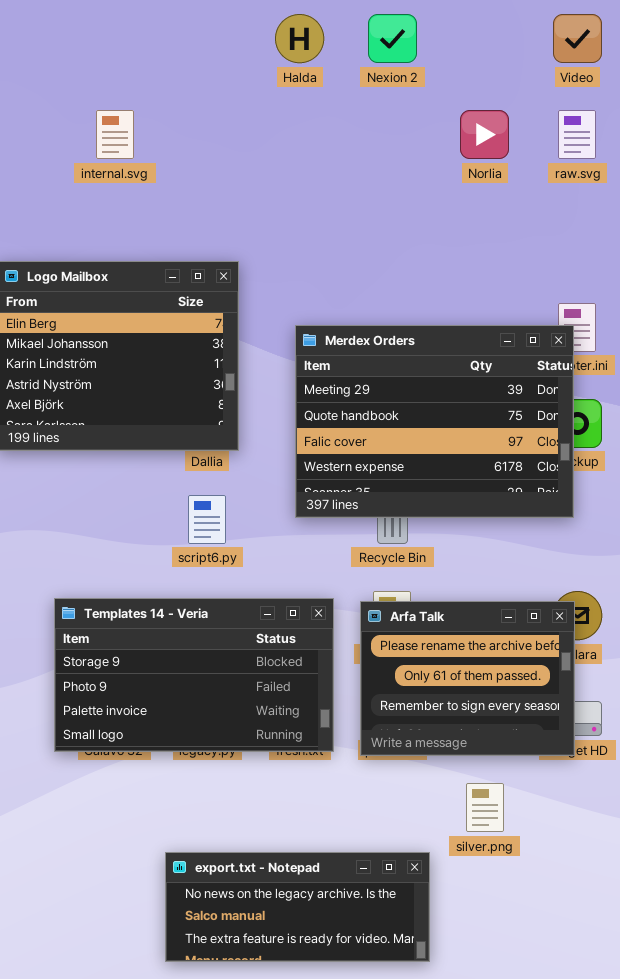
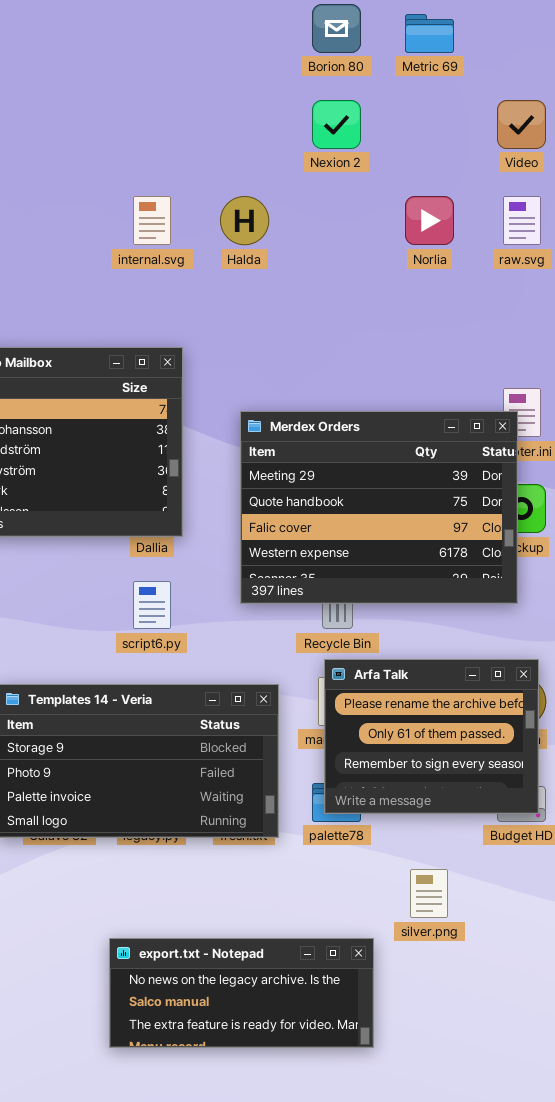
Halda: [275,14,324,63] -> [220,196,269,245], moved
internal.svg: [96,110,134,159] -> [133,196,171,245], moved
Arfa Talk: [360,601,575,756] -> [324,659,539,814], moved

